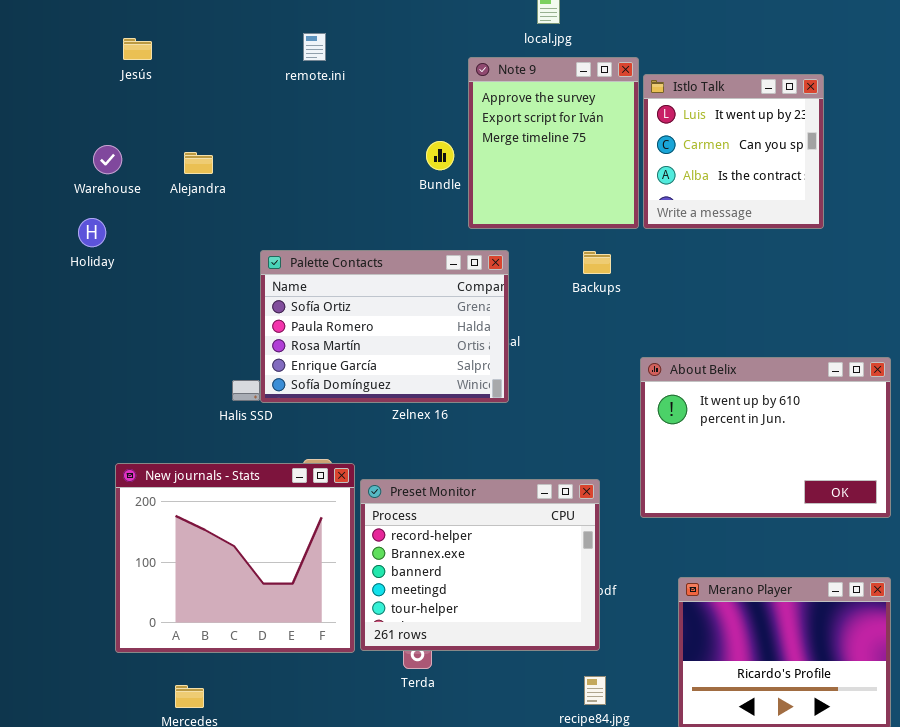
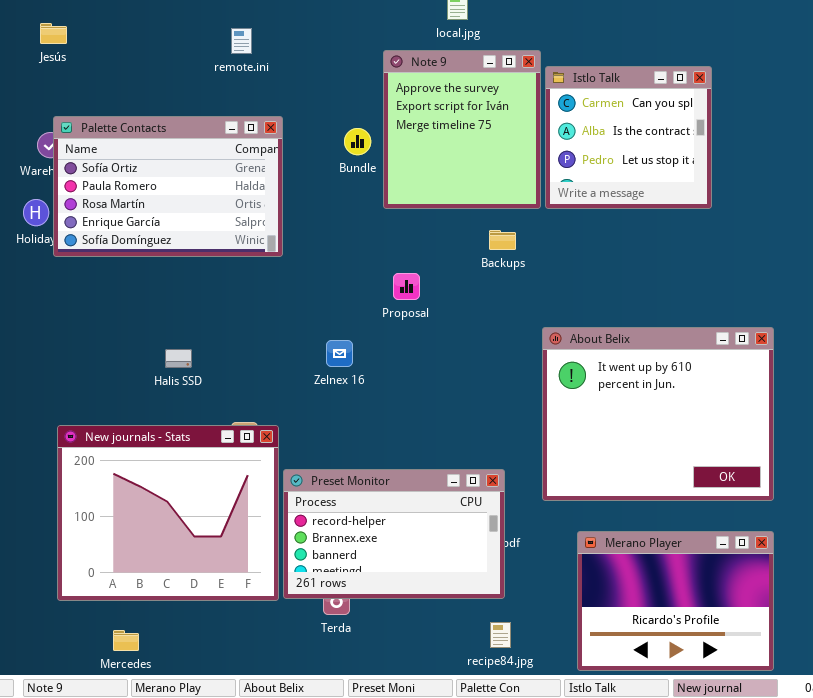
Jesús: [123,38,152,60] -> [40,23,67,44], moved
Istlo Talk: [643,74,824,229] -> [545,66,712,209], scrolled down 1 row
Palette Contacts: [260,250,509,403] -> [53,116,283,257], moved
About Belix: [640,357,891,518] -> [542,327,774,501], resized
Preset Monitor: [360,479,600,651] -> [283,469,505,599], resized

